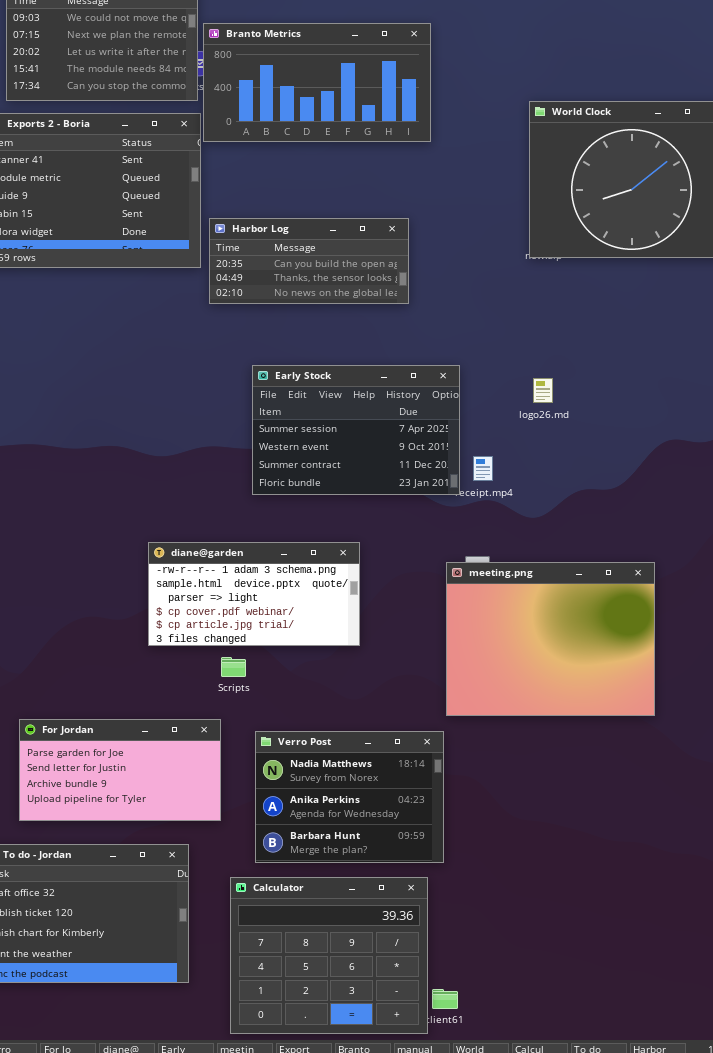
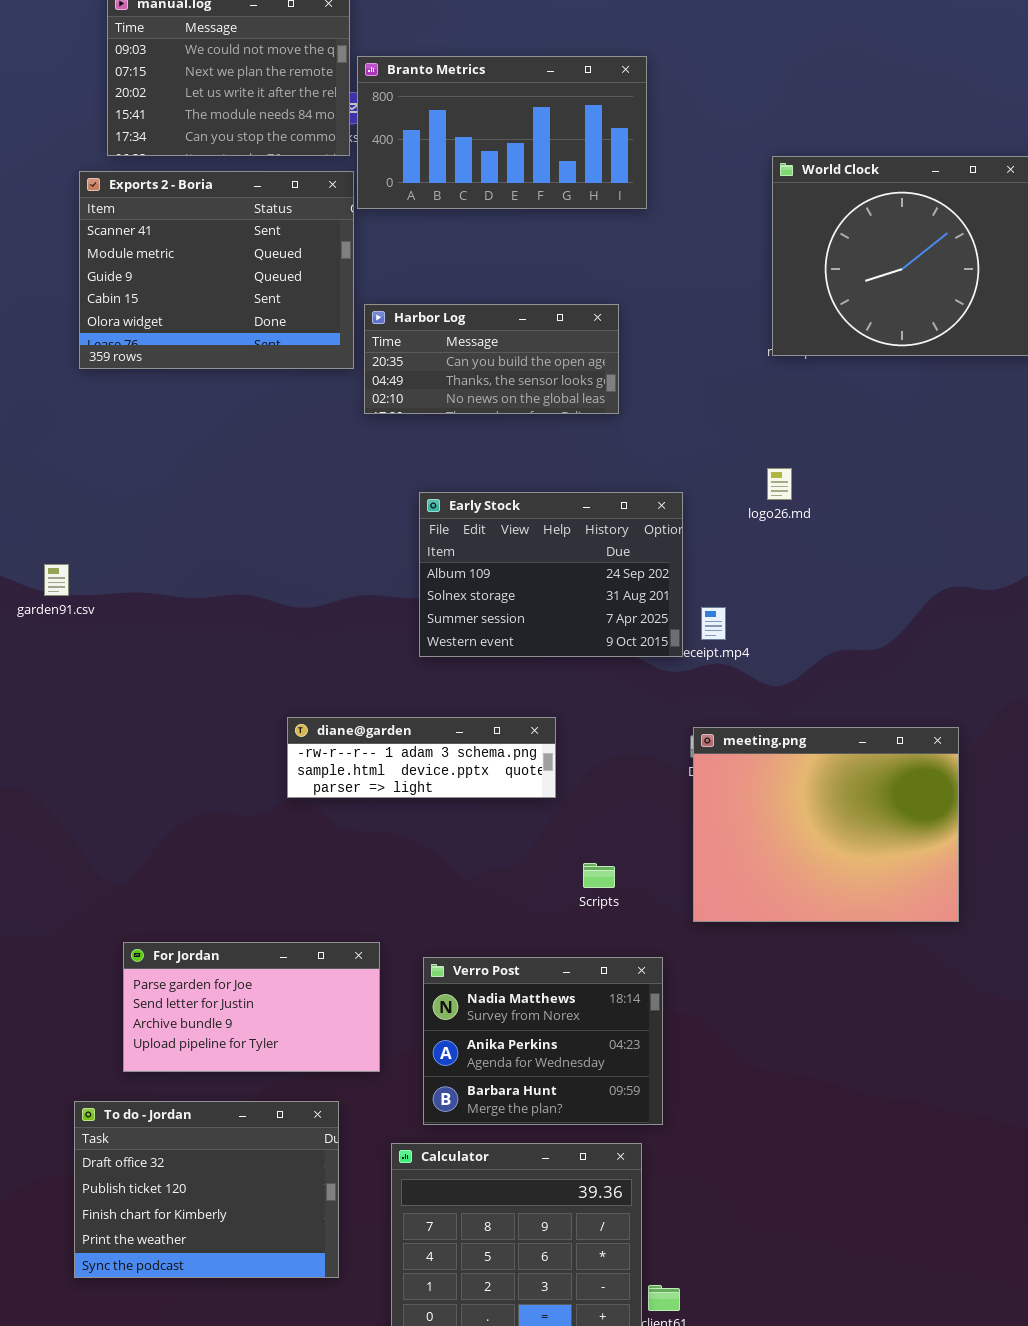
Early Stock: [252,365,460,495] -> [419,492,683,657], scrolled up 2 rows
logo26.md: [533,378,553,403] -> [767,468,792,500], moved
diane@garden: [148,542,360,646] -> [287,717,556,798], resized
meeting.png: [446,562,655,716] -> [693,727,959,922], moved
Scripts: [221,657,246,677] -> [583,863,615,888], moved

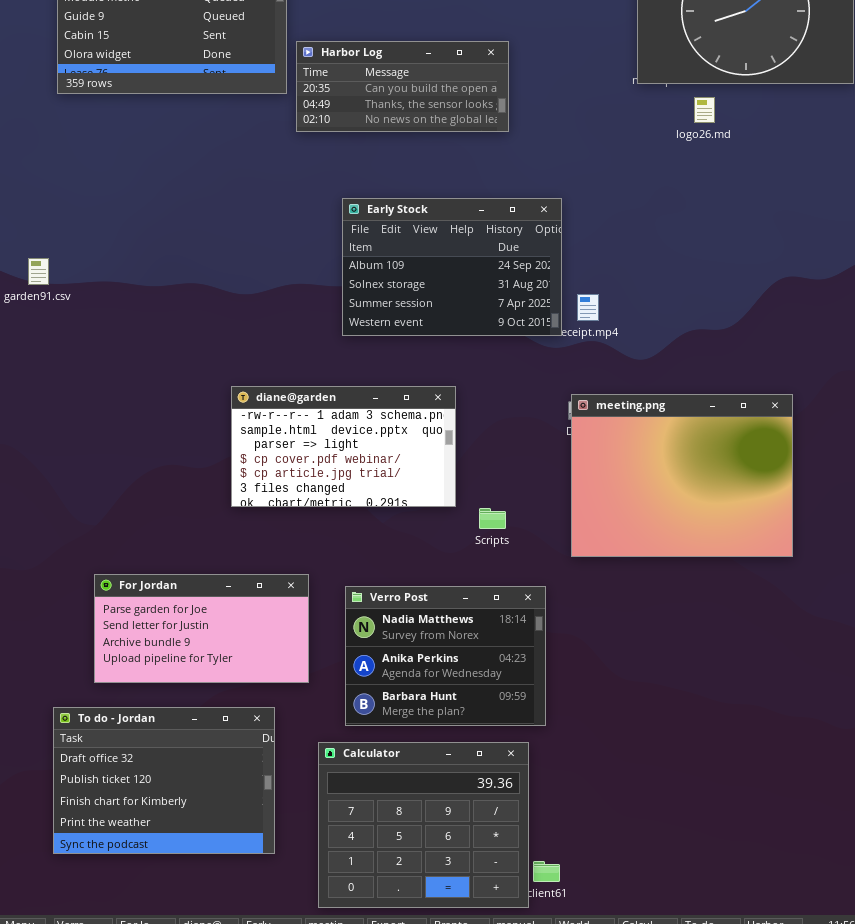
logo26.md: [767,468,792,500] -> [694,97,715,123], moved
diane@garden: [287,717,556,798] -> [231,386,456,507], resized

